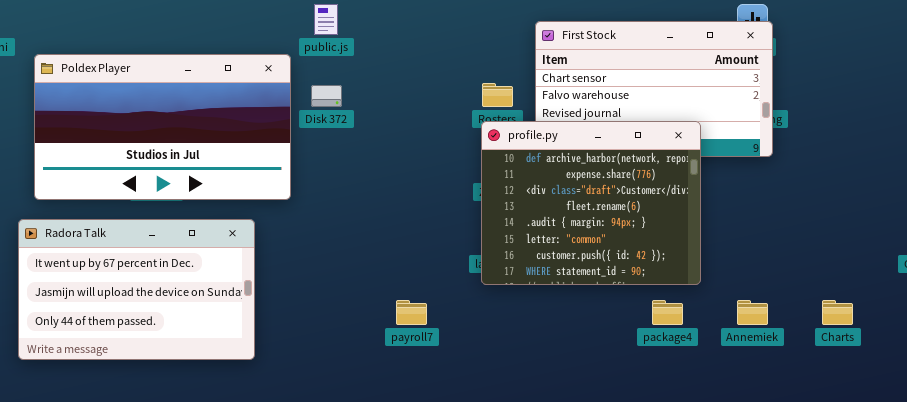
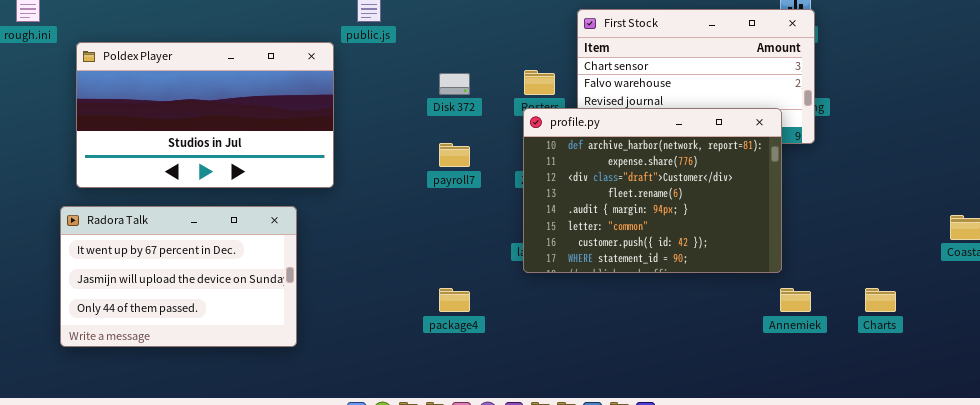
Disk 372: [311,85,342,107] -> [439,73,470,95], moved
profile.py: [481,121,701,285] -> [523,108,782,273], resized
payroll7: [396,300,427,325] -> [439,143,470,167], moved
package4: [652,300,683,325] -> [439,288,470,312], moved

